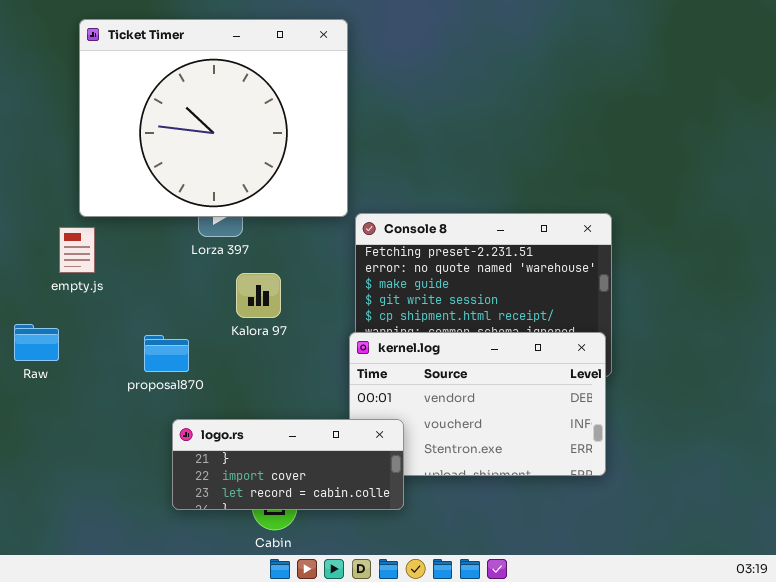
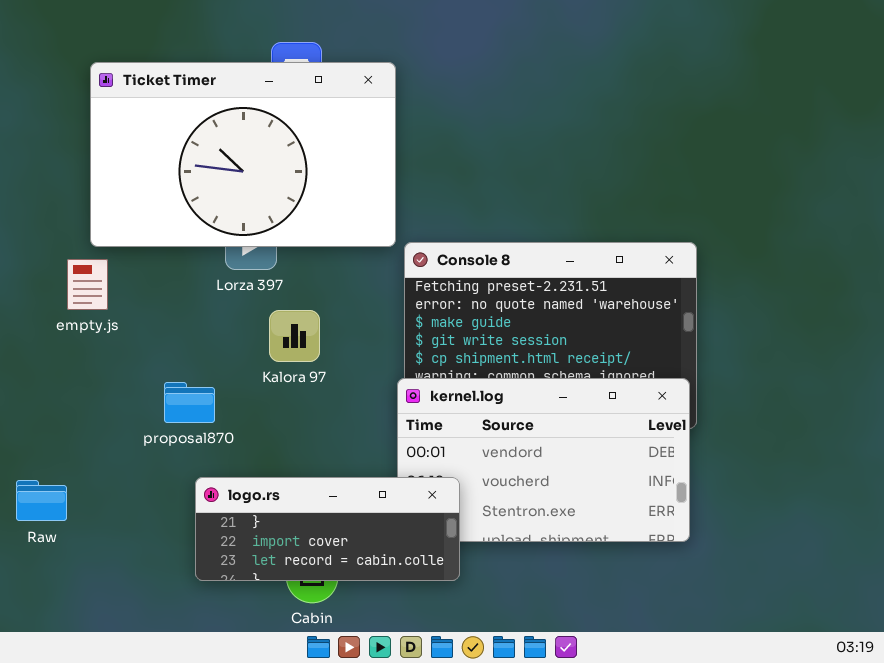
Ticket Timer: [79,19,348,217] -> [90,62,396,247], resized
Raw: [14,324,59,361] -> [16,480,67,521], moved

